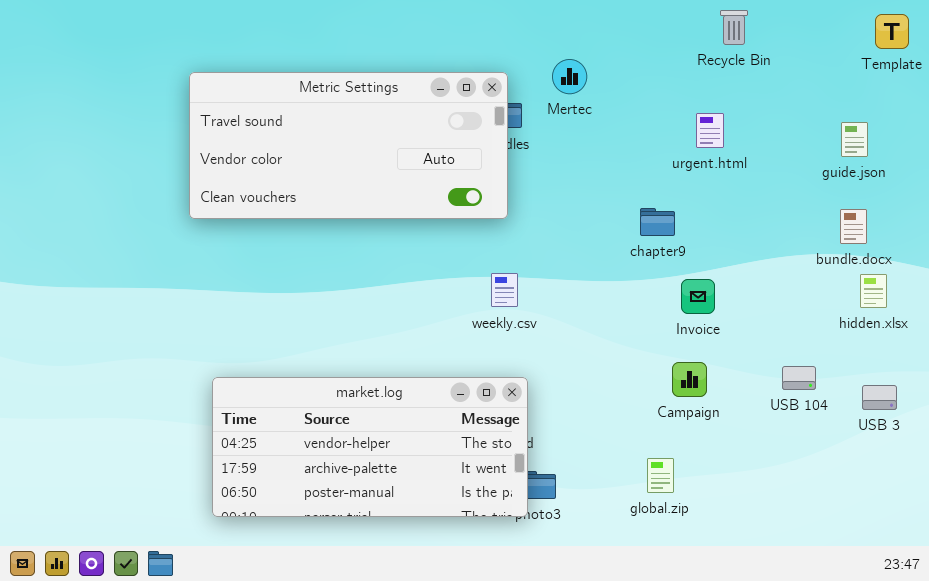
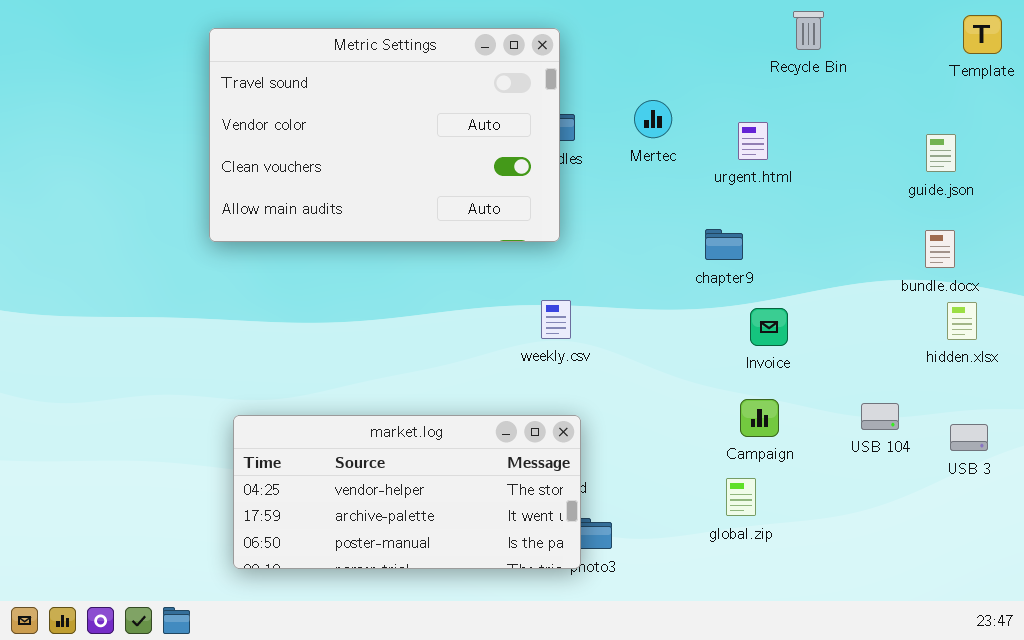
Mertec: [552,59,587,94] -> [634,100,672,138], moved
Metric Settings: [189,72,508,219] -> [209,28,560,242], resized
urgent.html: [696,113,724,148] -> [738,122,768,160], moved
global.zip: [647,458,674,493] -> [726,478,756,516], moved

